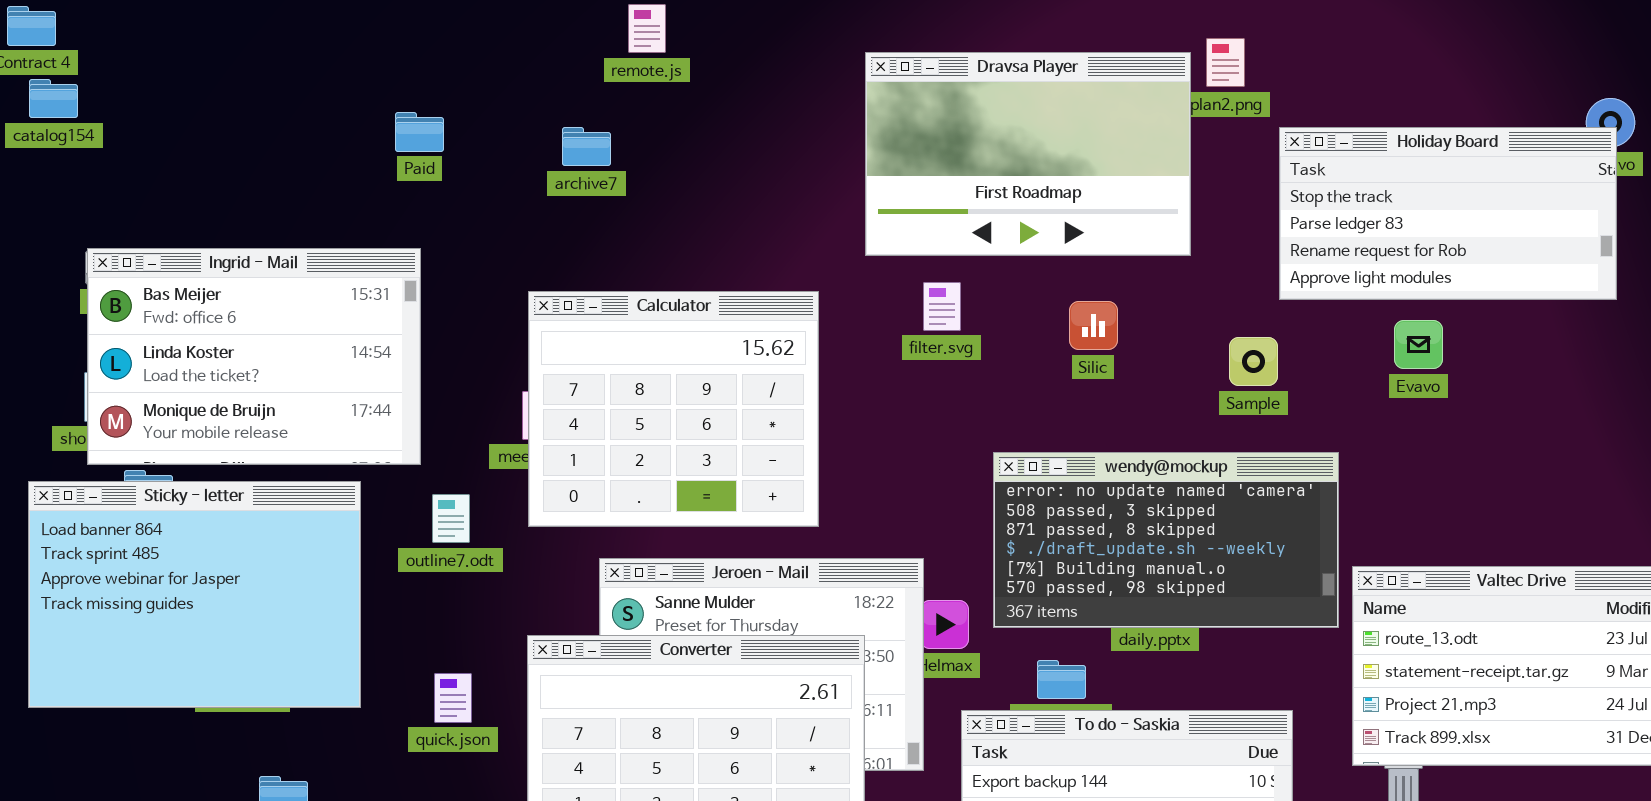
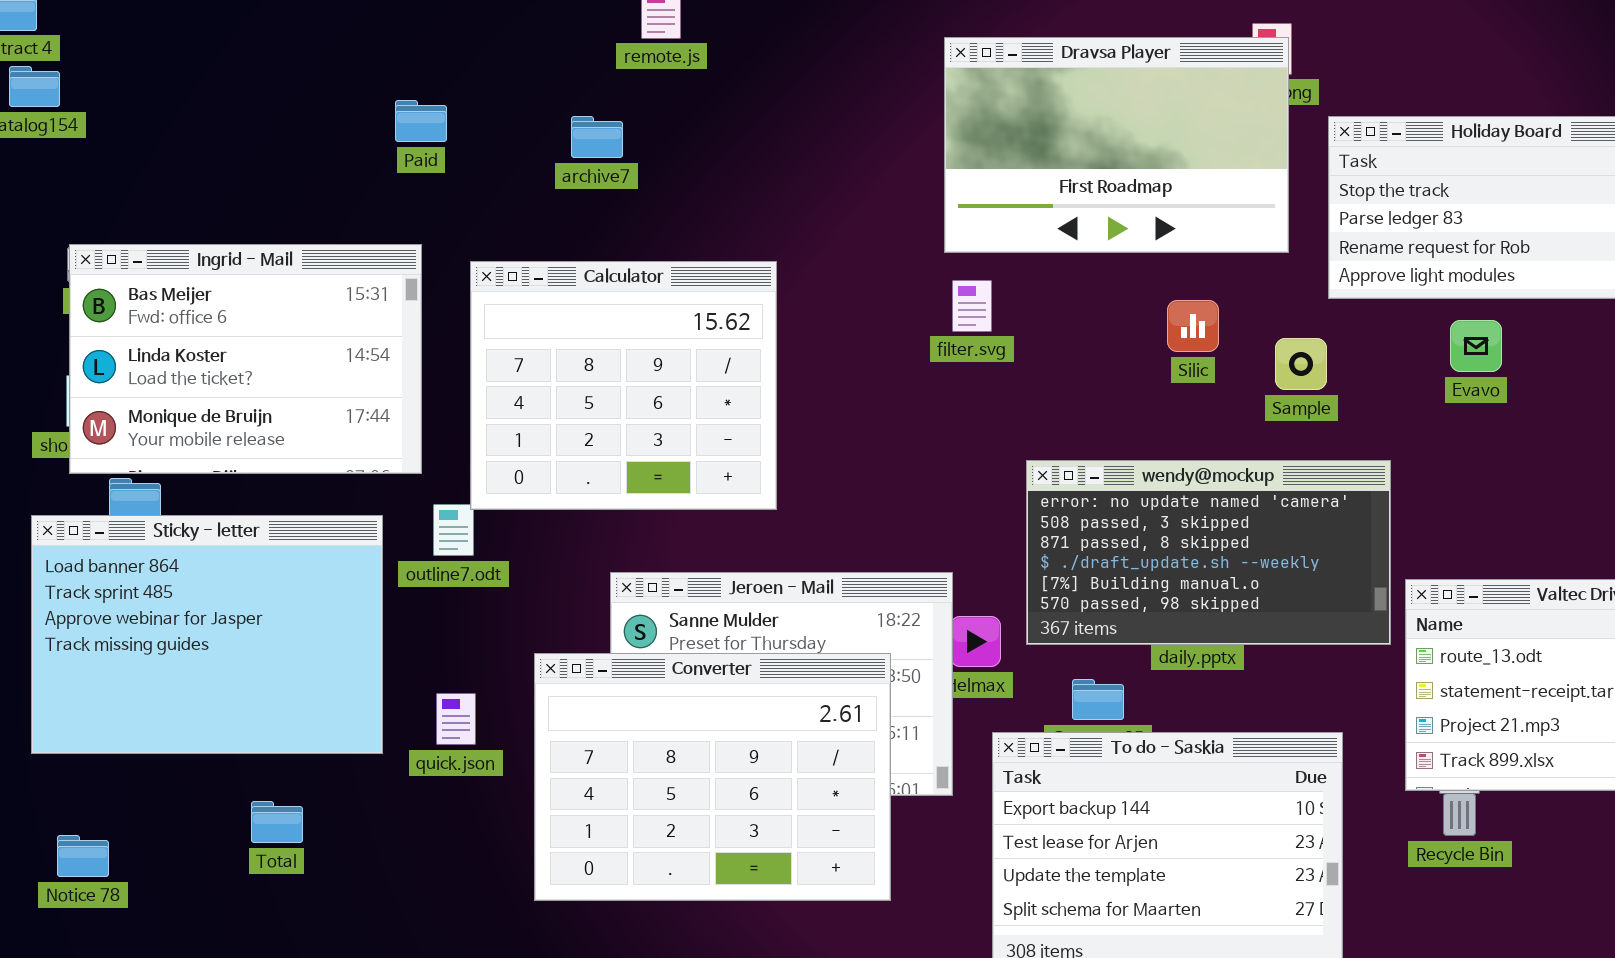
Dravsa Player: [865,52,1191,256] -> [944,37,1289,253], moved
Calculator: [528,291,819,527] -> [470,261,777,510], moved
Silic: [1069,301,1118,350] -> [1167,300,1219,352], moved
Sticky - letter: [28,481,361,708] -> [31,515,383,754], moved

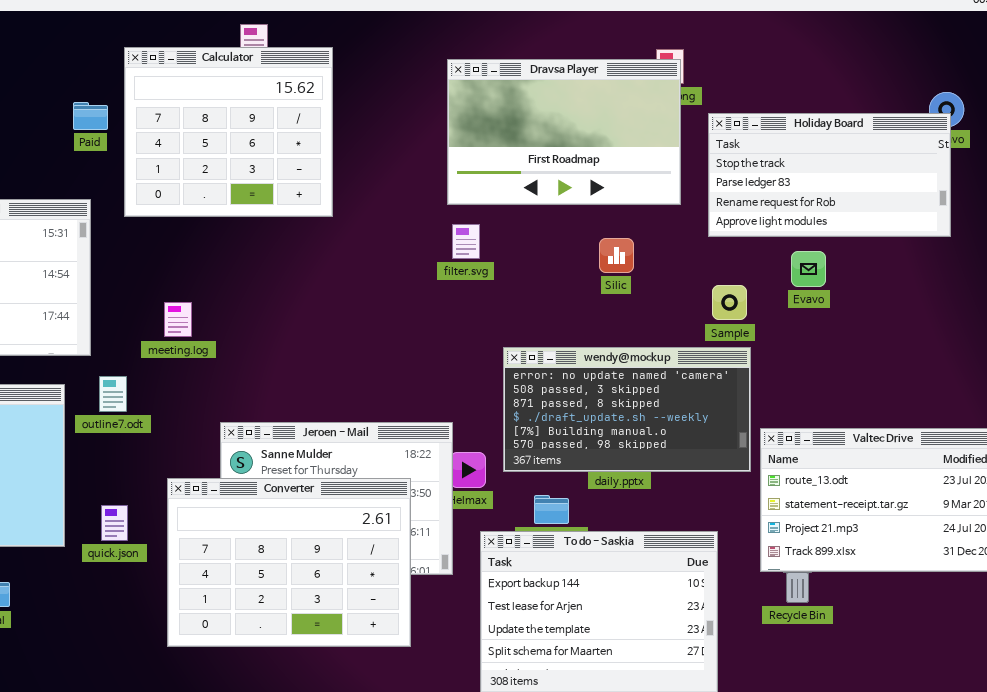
Calculator: [470,261,777,510] -> [124,47,333,217], moved
Sample: [1275,338,1327,390] -> [712,285,747,320], moved

